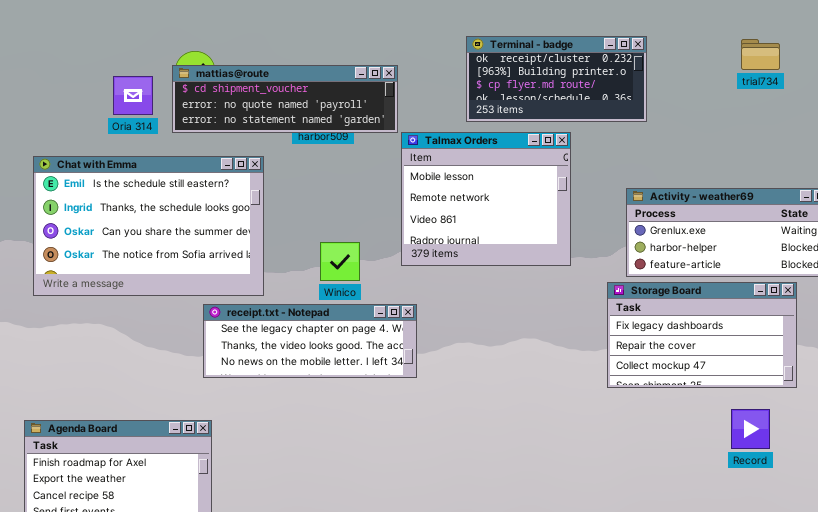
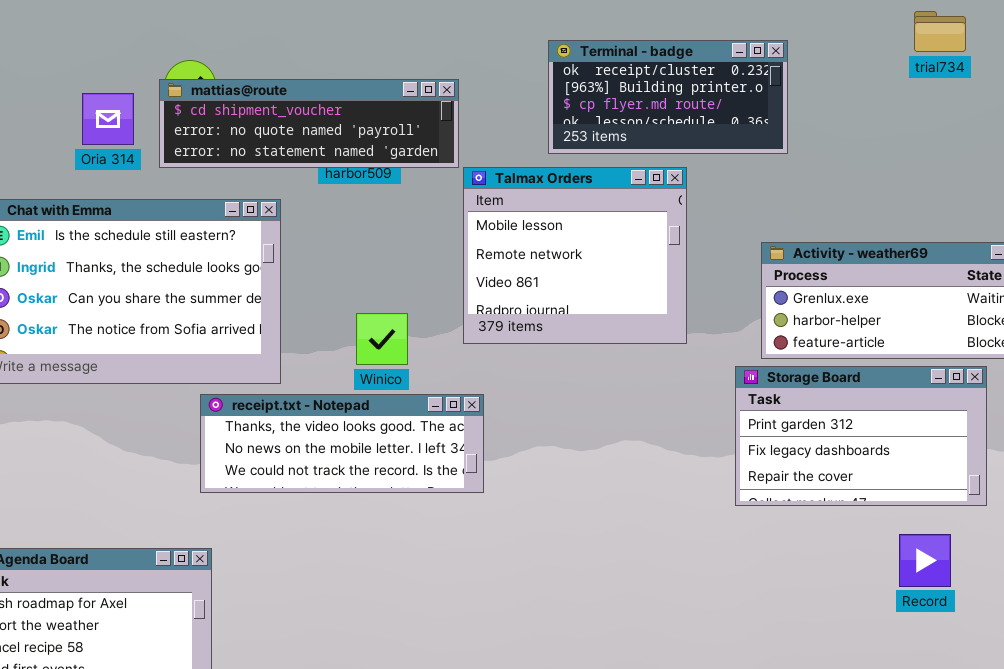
trial734: [741,39,780,70] -> [914,11,966,52], moved
Storage Board: [607,282,797,388] -> [735,366,987,506], scrolled up 1 row
receipt.txt - Notepad: [203,304,417,378] -> [200,394,484,493], scrolled down 1 row

